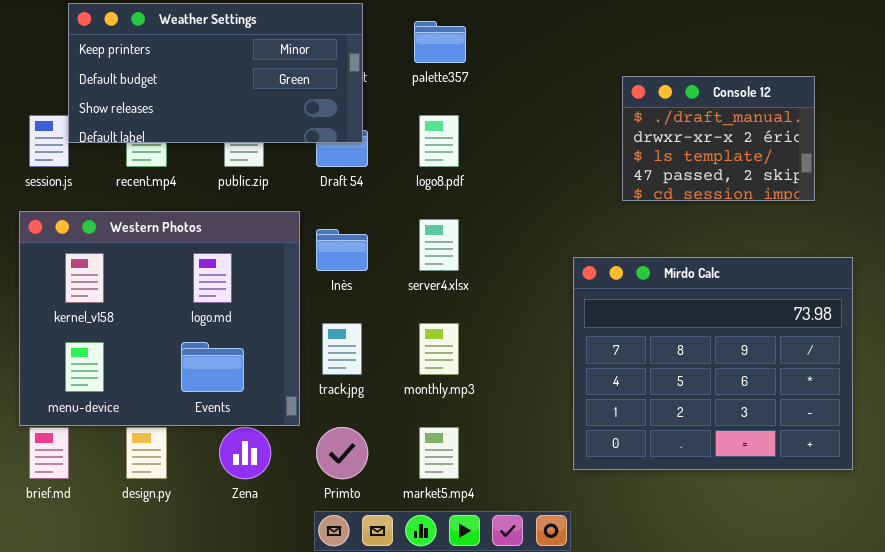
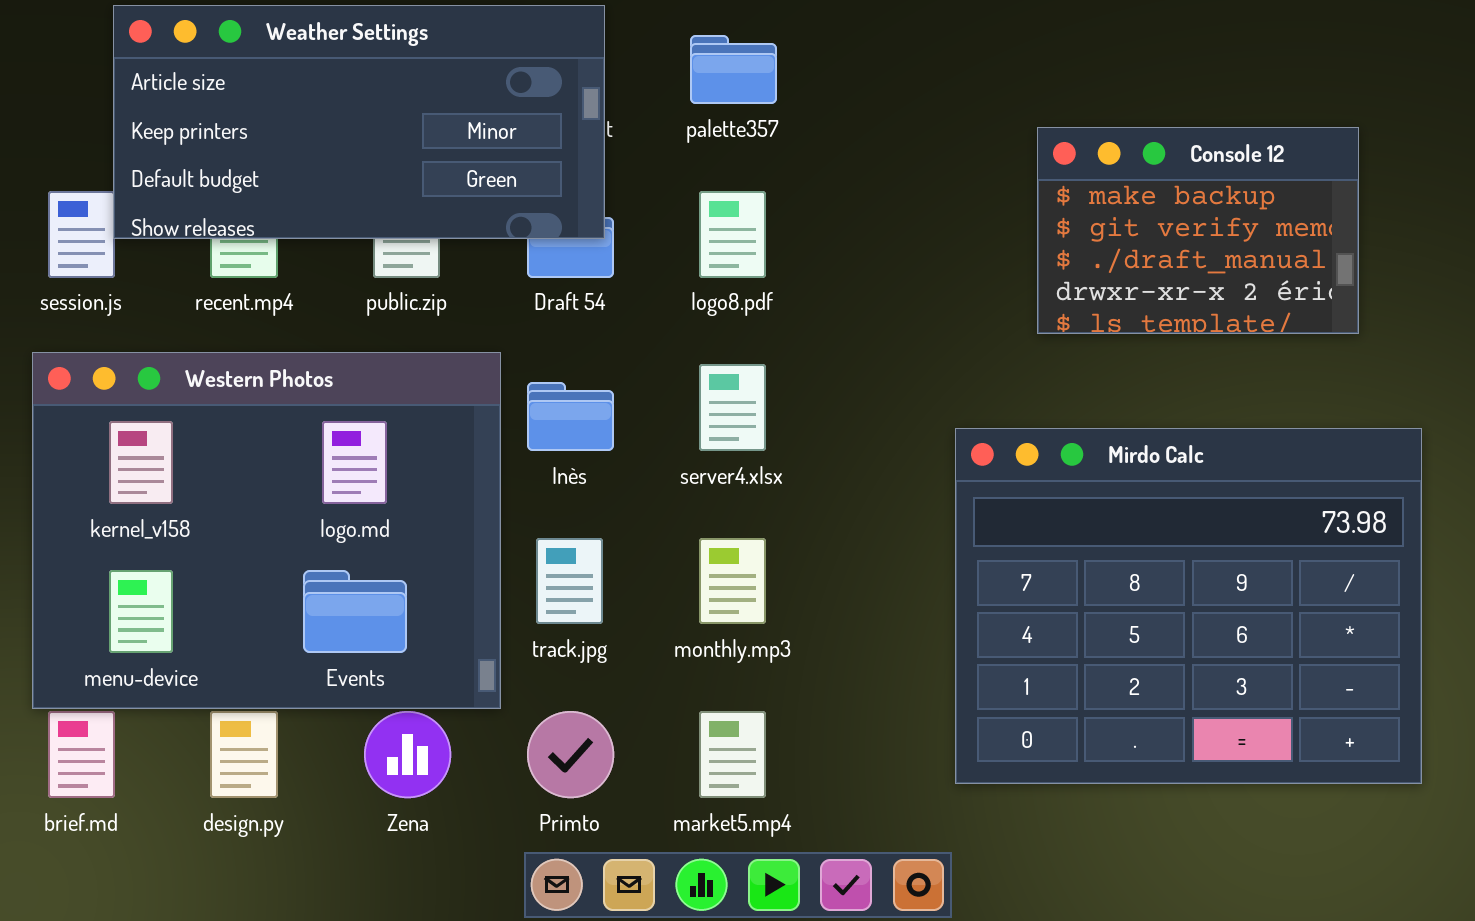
Weather Settings: [68,3,363,143] -> [113,5,605,239], scrolled up 1 row
Console 12: [622,76,815,201] -> [1037,127,1359,334], scrolled up 2 rows

